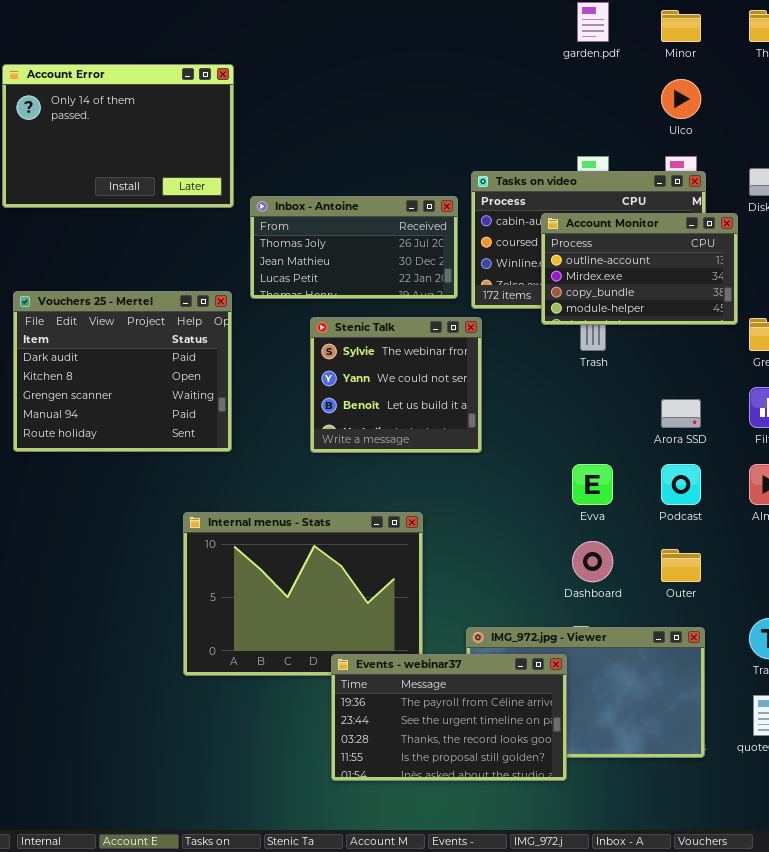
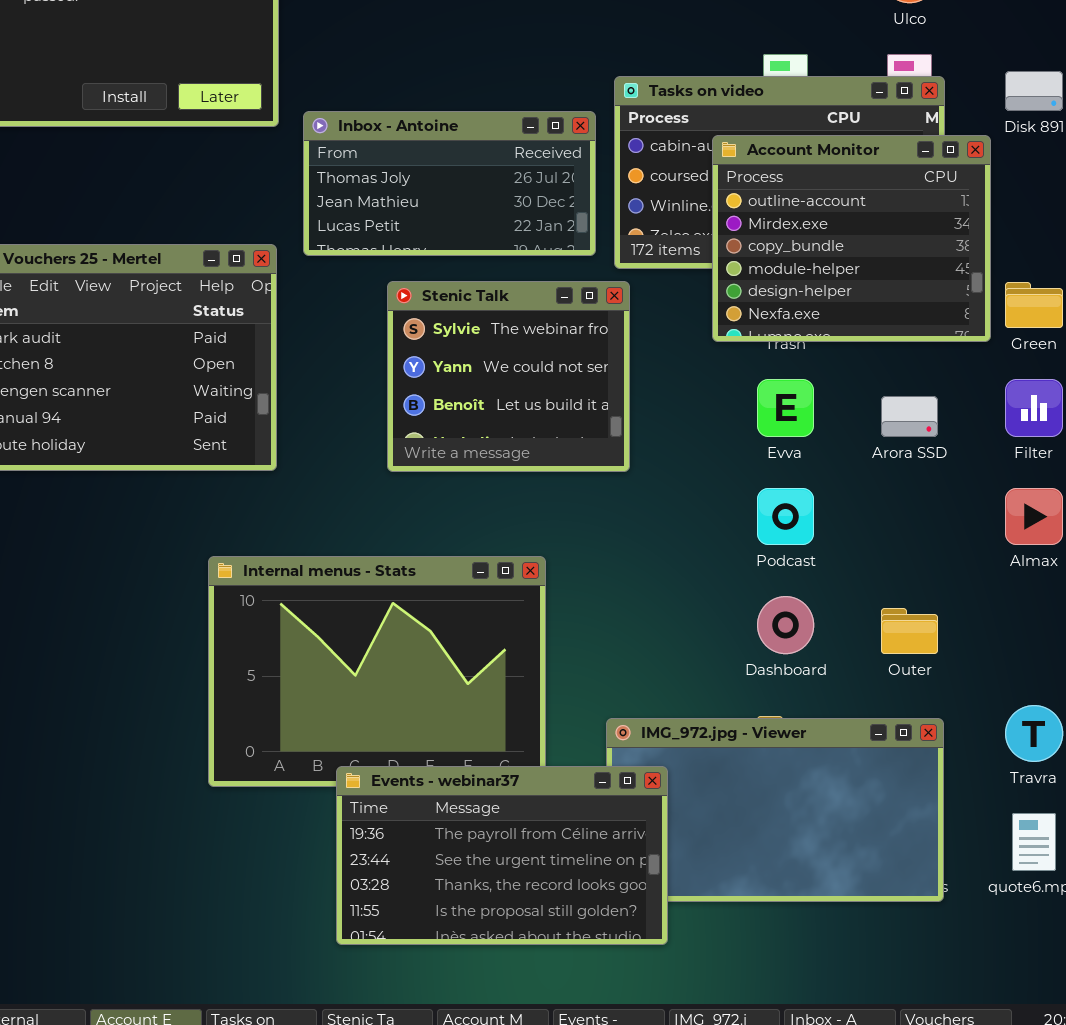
Account Monitor: [541,213,738,325] -> [712,135,991,342], resized
Evva: [572,464,613,505] -> [757,379,814,437], moved
Podcast: [661,464,701,505] -> [757,488,814,545], moved
Events - webinar37: [331,654,567,781] -> [336,766,668,945], moved

